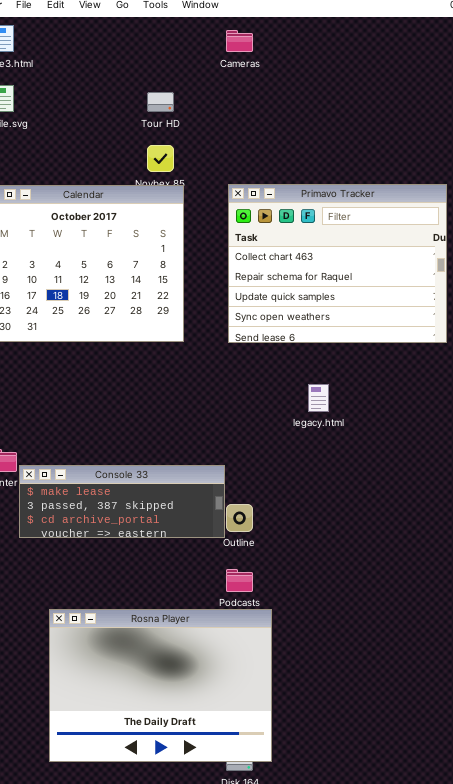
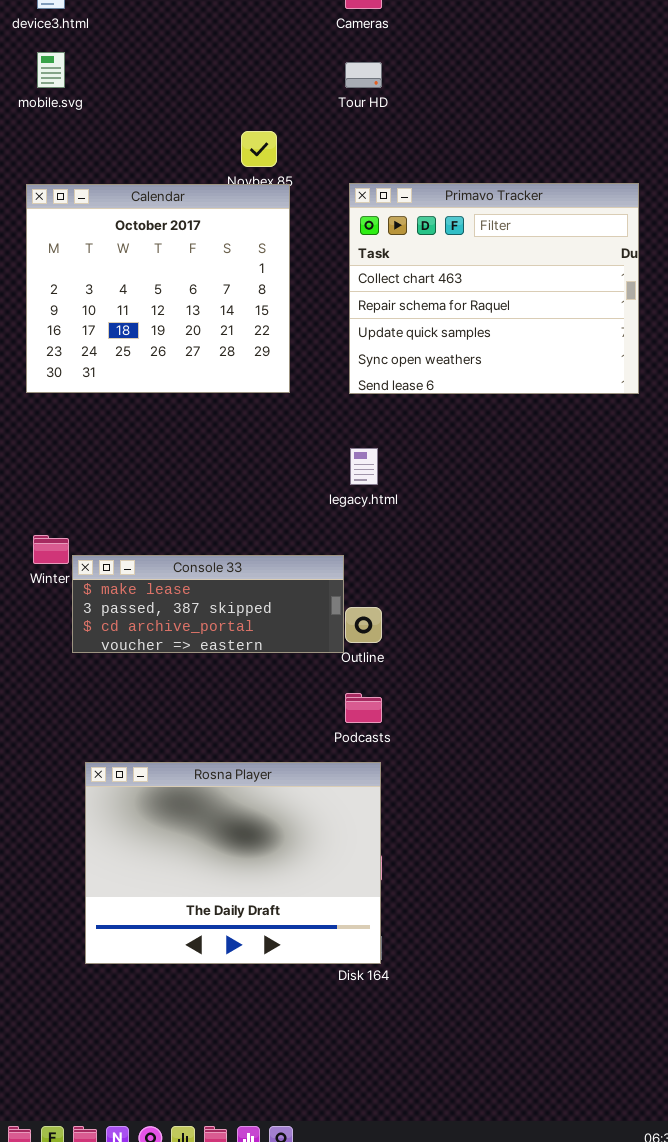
Tour HD: [147,92,174,112] -> [345,62,382,88], moved
legacy.html: [308,384,329,412] -> [350,448,378,485], moved
Rosna Player: [49,609,272,762] -> [85,762,381,964], moved

